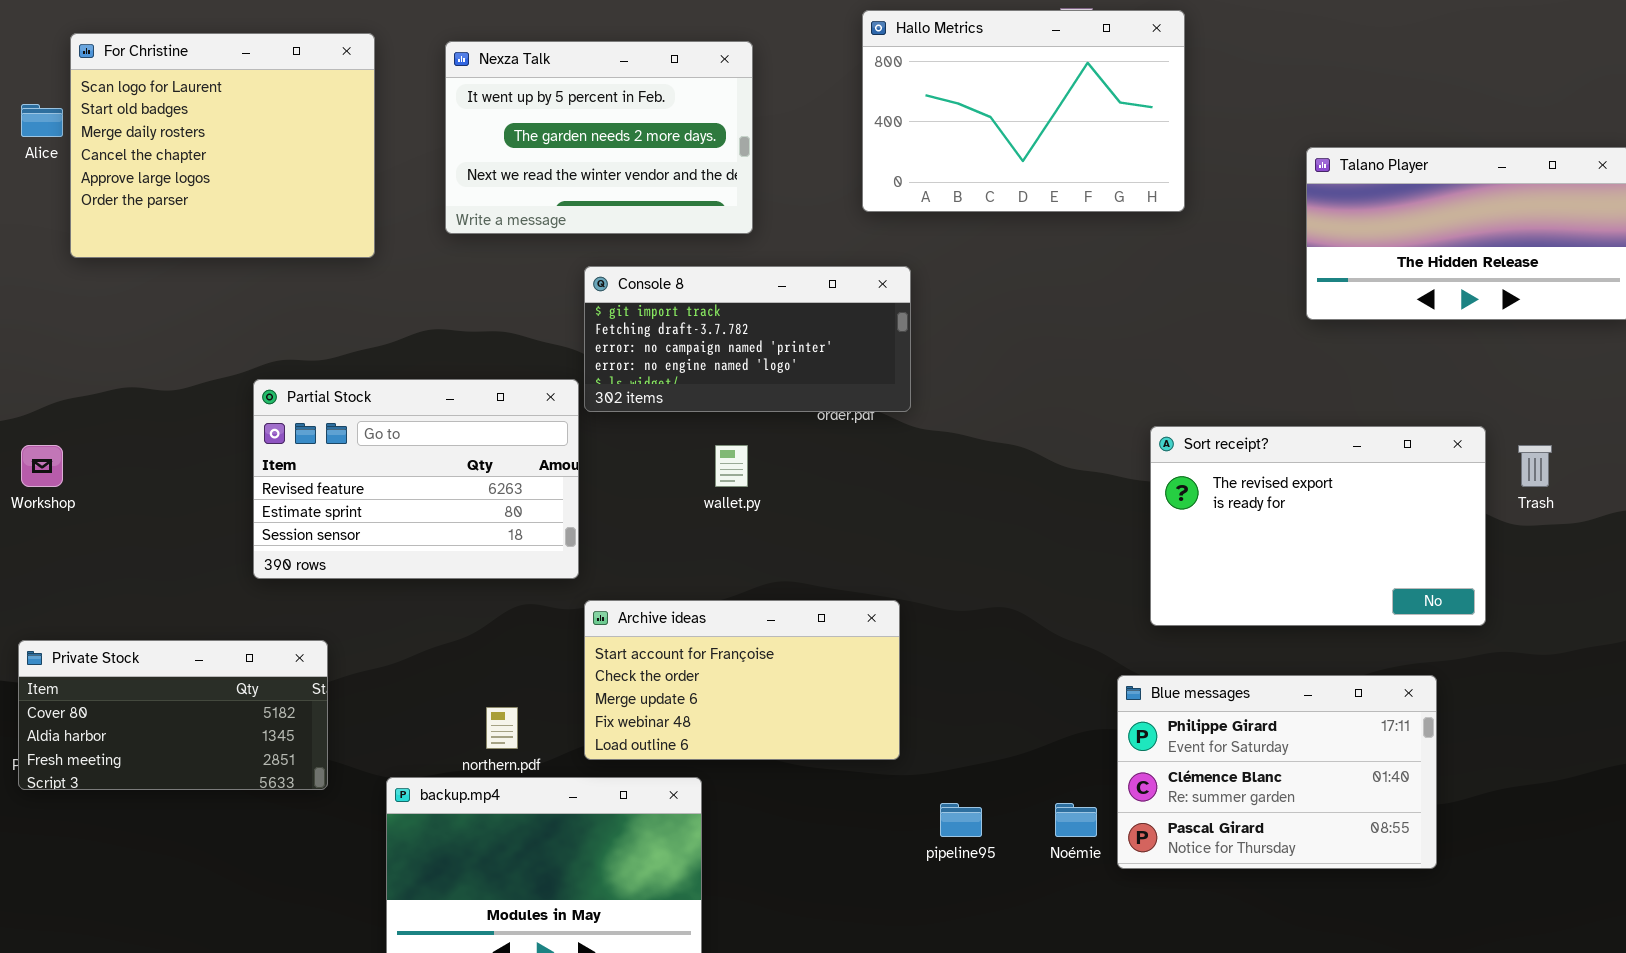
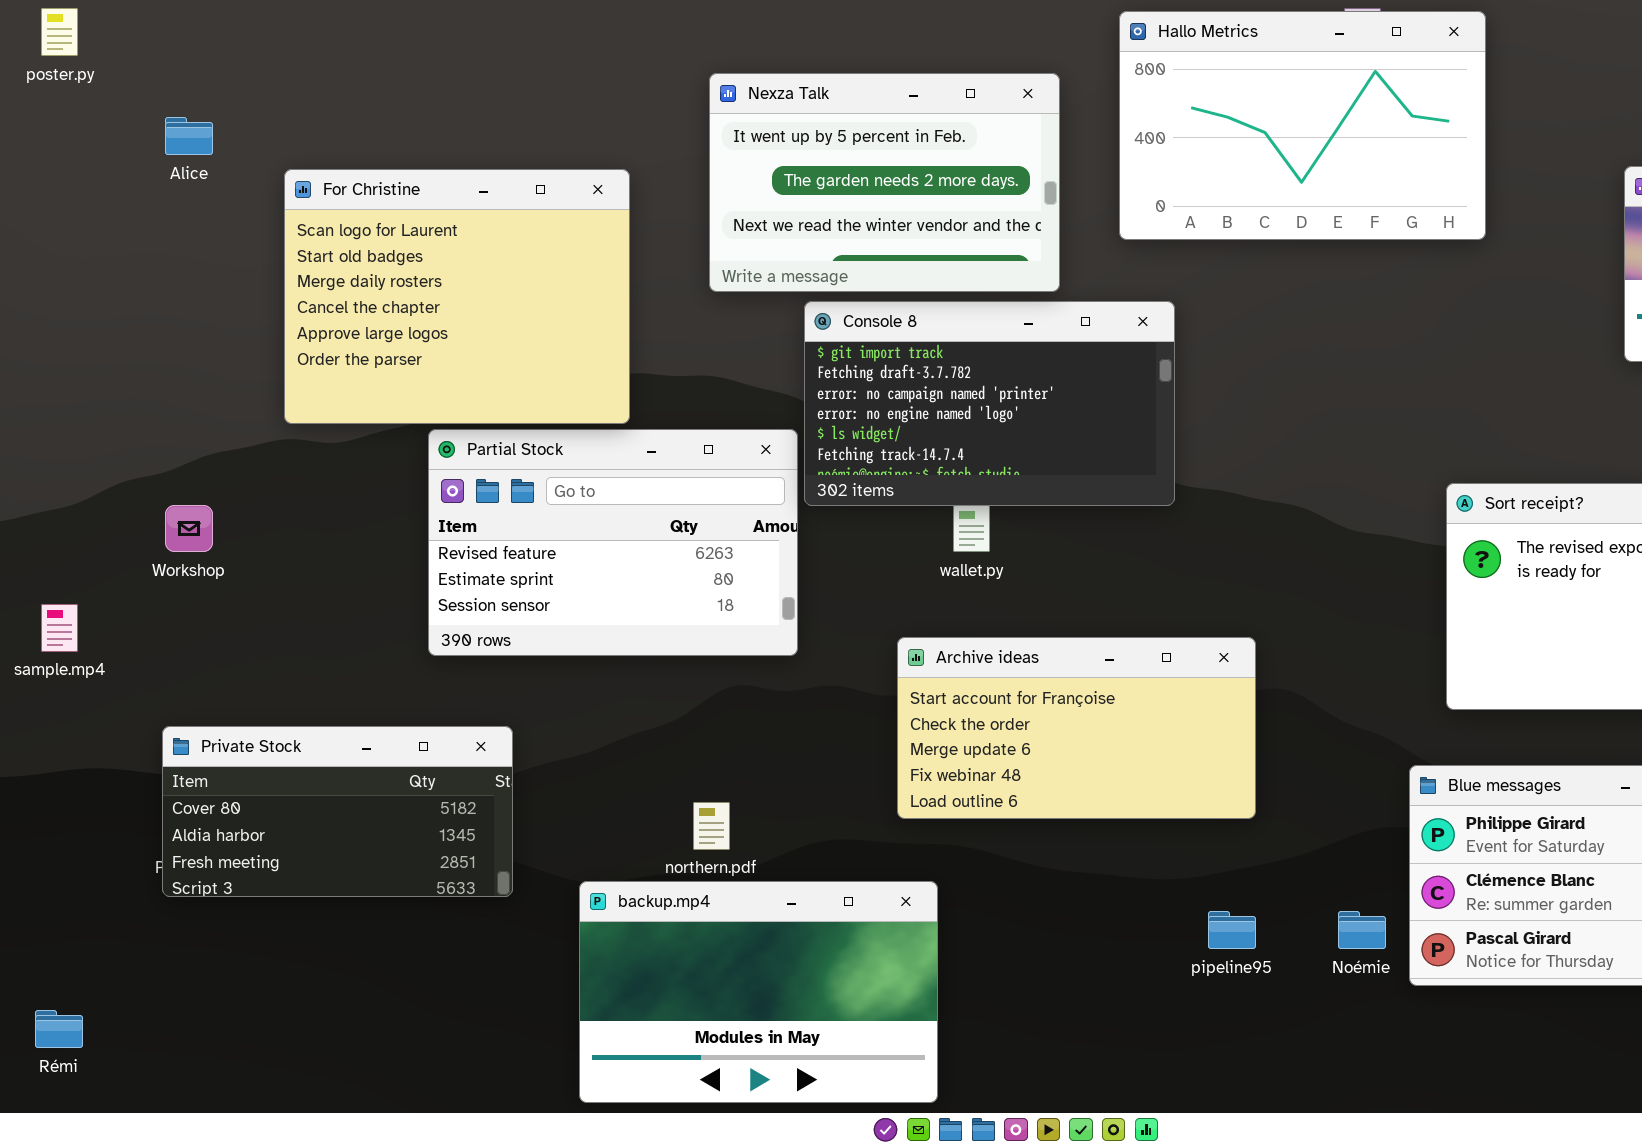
For Christine: [70,33,375,258] -> [284,169,630,424], moved
Nexza Talk: [445,41,753,234] -> [709,73,1060,292], moved
Console 8: [584,266,911,412] -> [804,301,1175,506], resized
Archive ideas: [584,600,900,760] -> [897,637,1256,819], moved

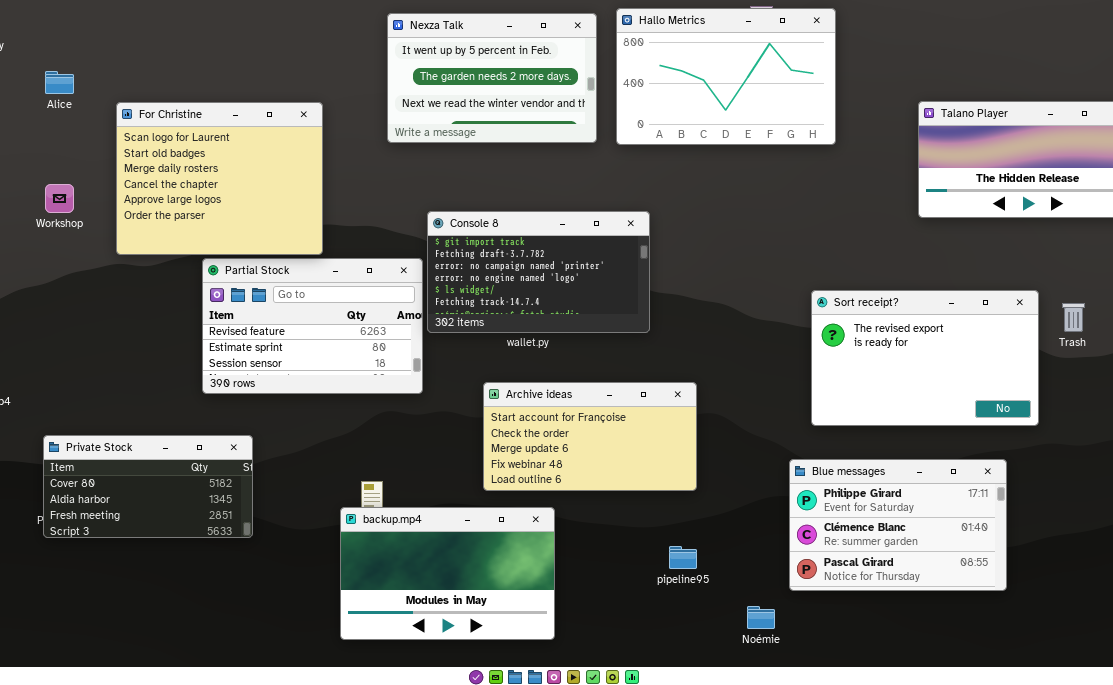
Nexza Talk: [709,73,1060,292] -> [387,13,597,143], moved
Console 8: [804,301,1175,506] -> [427,211,650,333], moved
Workshop: [165,505,213,552] -> [45,184,74,213], moved
backup.mp4: [579,881,938,1103] -> [340,507,555,640], moved
Noémie: [1338,911,1386,949] -> [747,606,775,629], moved

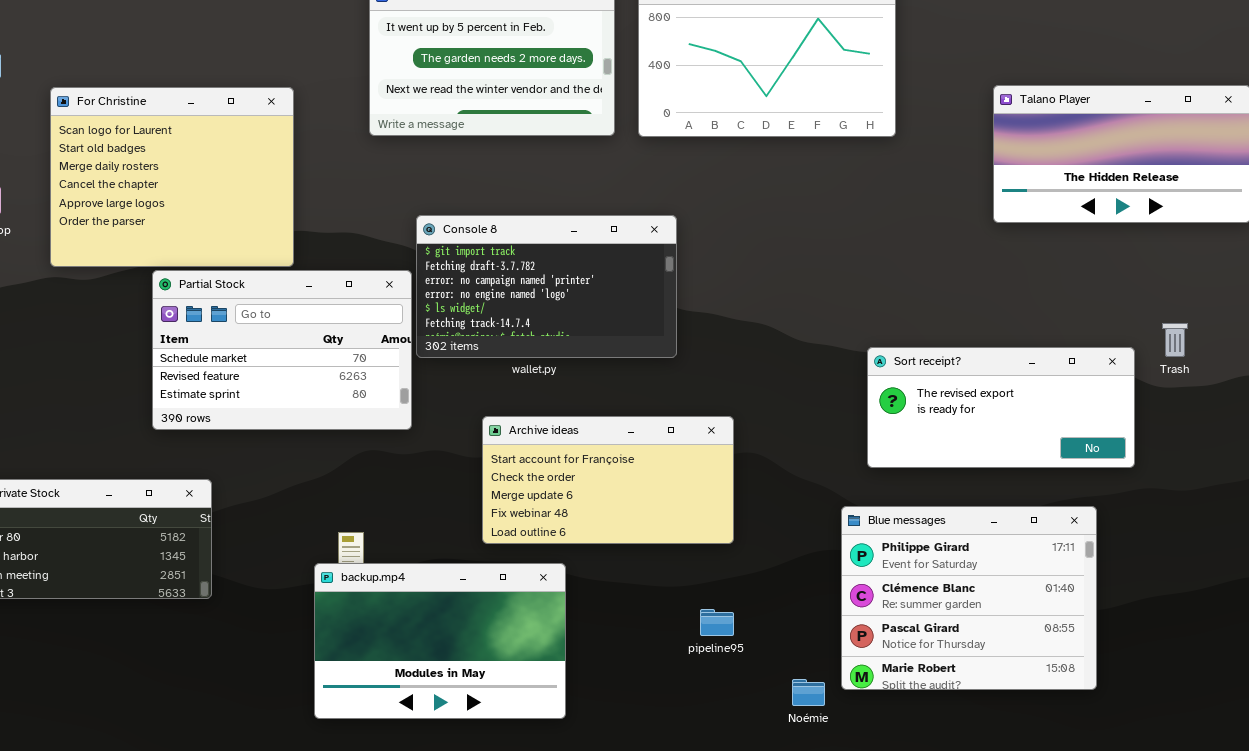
Partial Stock: [202,258,423,394] -> [152,270,412,430], scrolled up 1 row
Sort receipt?: [811,290,1039,426] -> [867,347,1135,468], resized
Blue messages: [789,459,1007,591] -> [841,506,1097,690], resized

